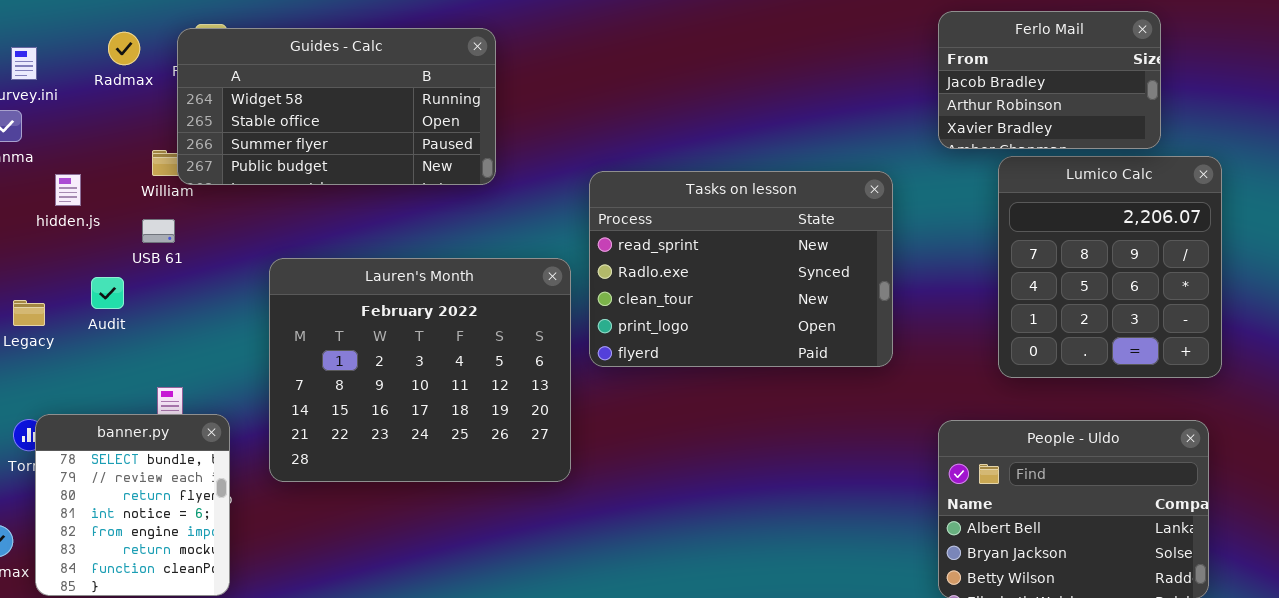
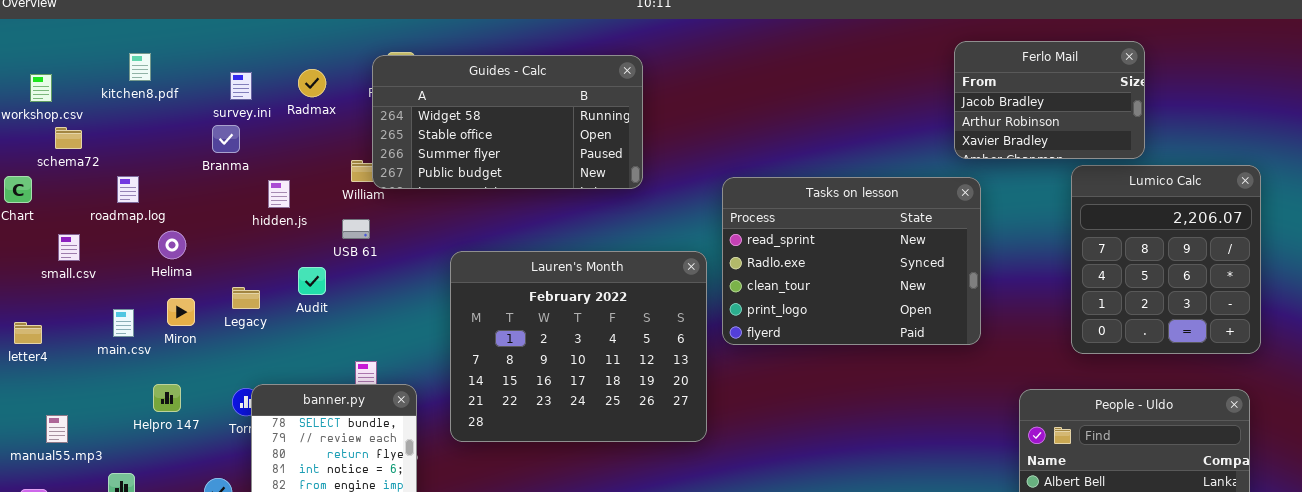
Ferlo Mail: [938,11,1161,149] -> [954,41,1145,159], moved
Radmax: [108,32,140,65] -> [298,69,326,97], moved

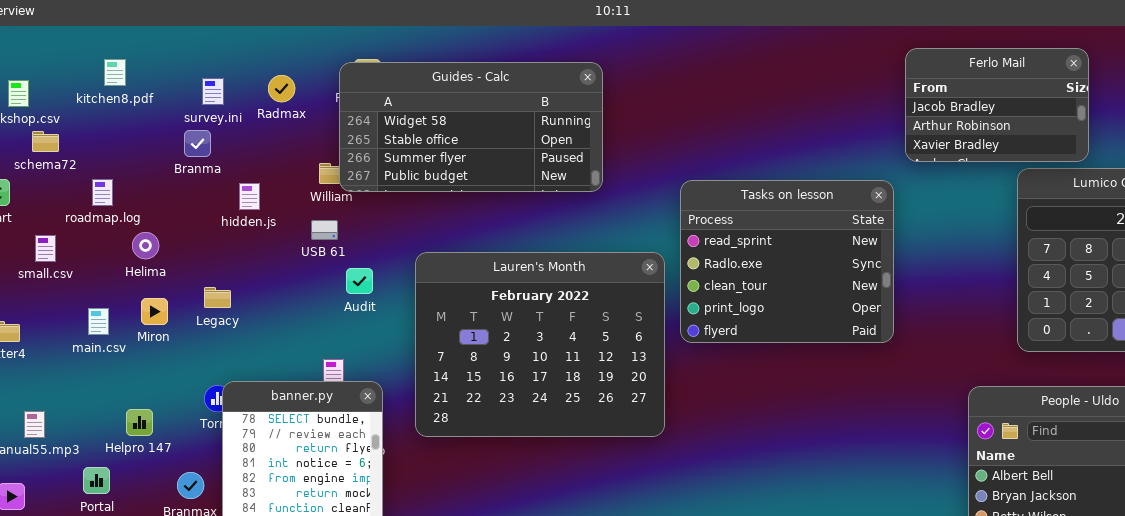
Tasks on lesson: [722,177,981,345] -> [680,180,894,343], resized
Audit: [298,267,326,295] -> [346,268,373,294], moved
Helpro 147: [153,384,181,412] -> [126,409,153,436], moved

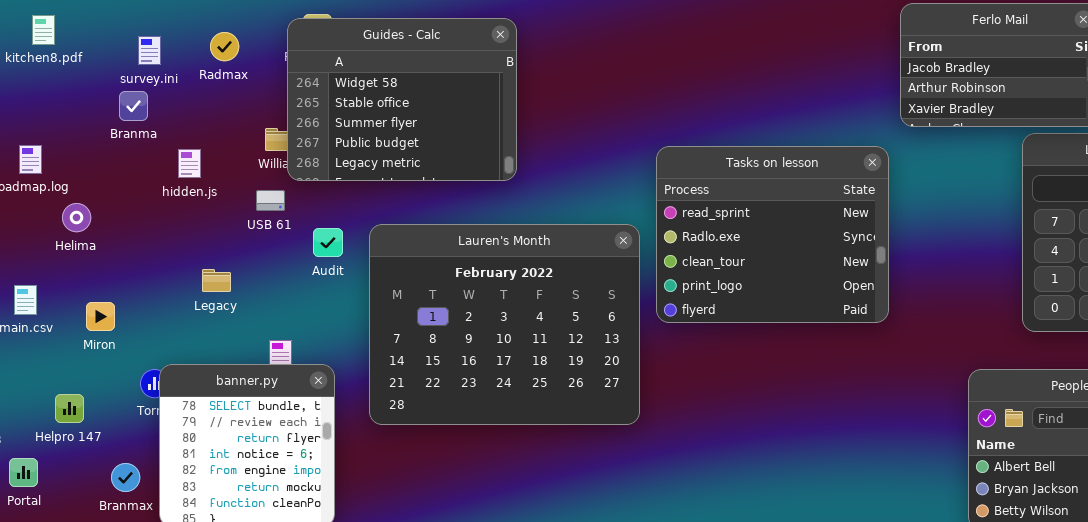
Guides - Calc: [339,62,603,192] -> [287,18,517,181], resized
Audit: [346,268,373,294] -> [313,228,343,257], moved
Legacy: [204,287,231,308] -> [202,269,231,292], moved
Miron: [141,298,168,325] -> [86,302,115,331], moved

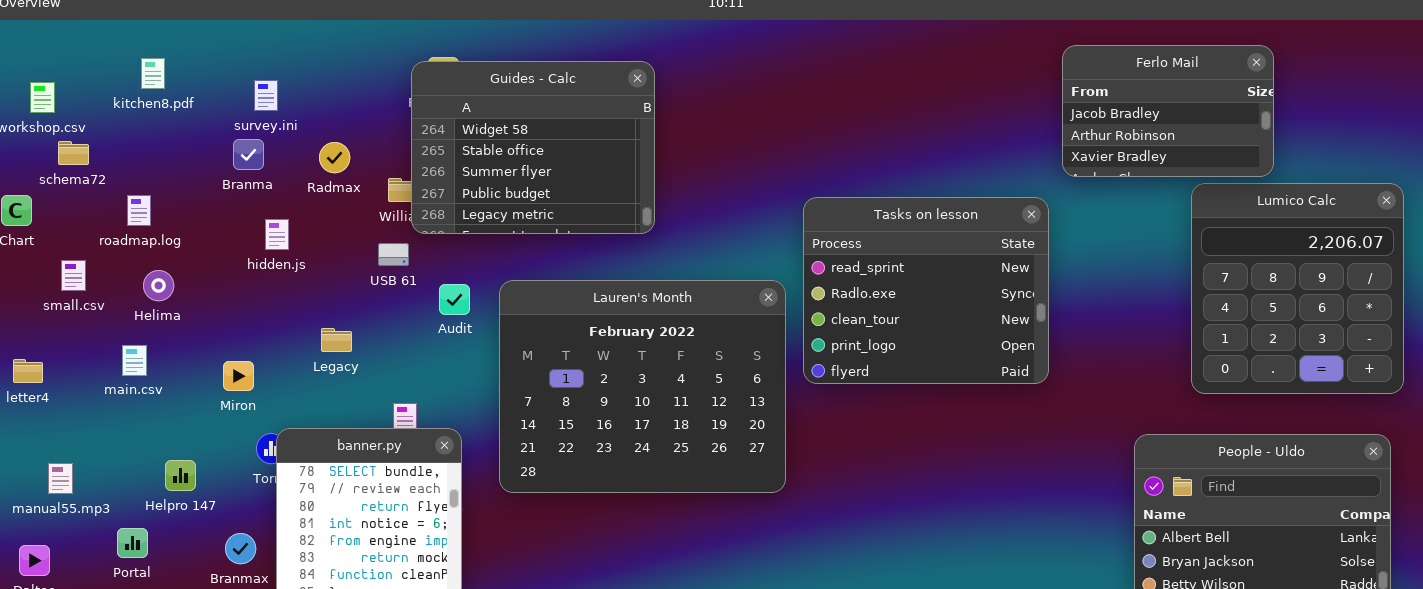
Radmax: [210,32,239,61] -> [319,142,350,173], moved
hidden.js: [178,149,201,178] -> [265,219,289,250], moved
Helima: [62,203,91,232] -> [143,270,174,301], moved
Miron: [86,302,115,331] -> [223,361,254,391], moved

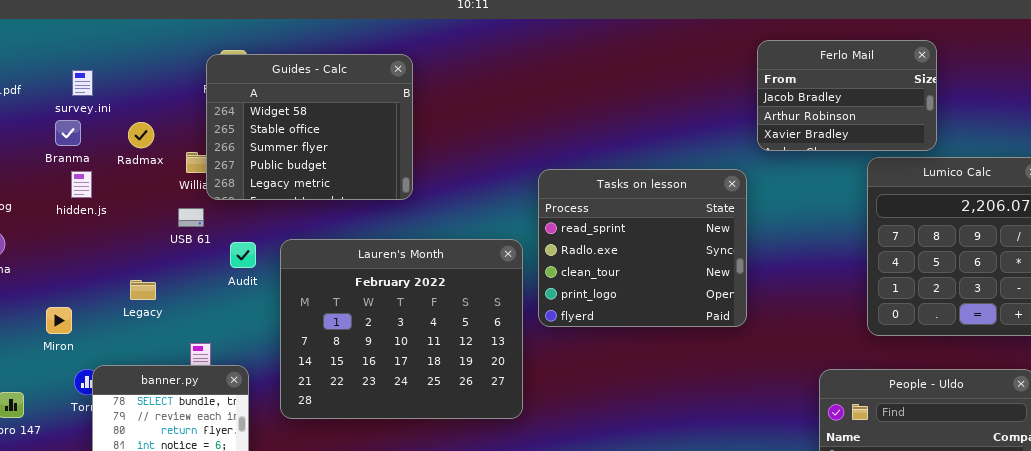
hidden.js: [265,219,289,250] -> [71,171,92,198], moved

